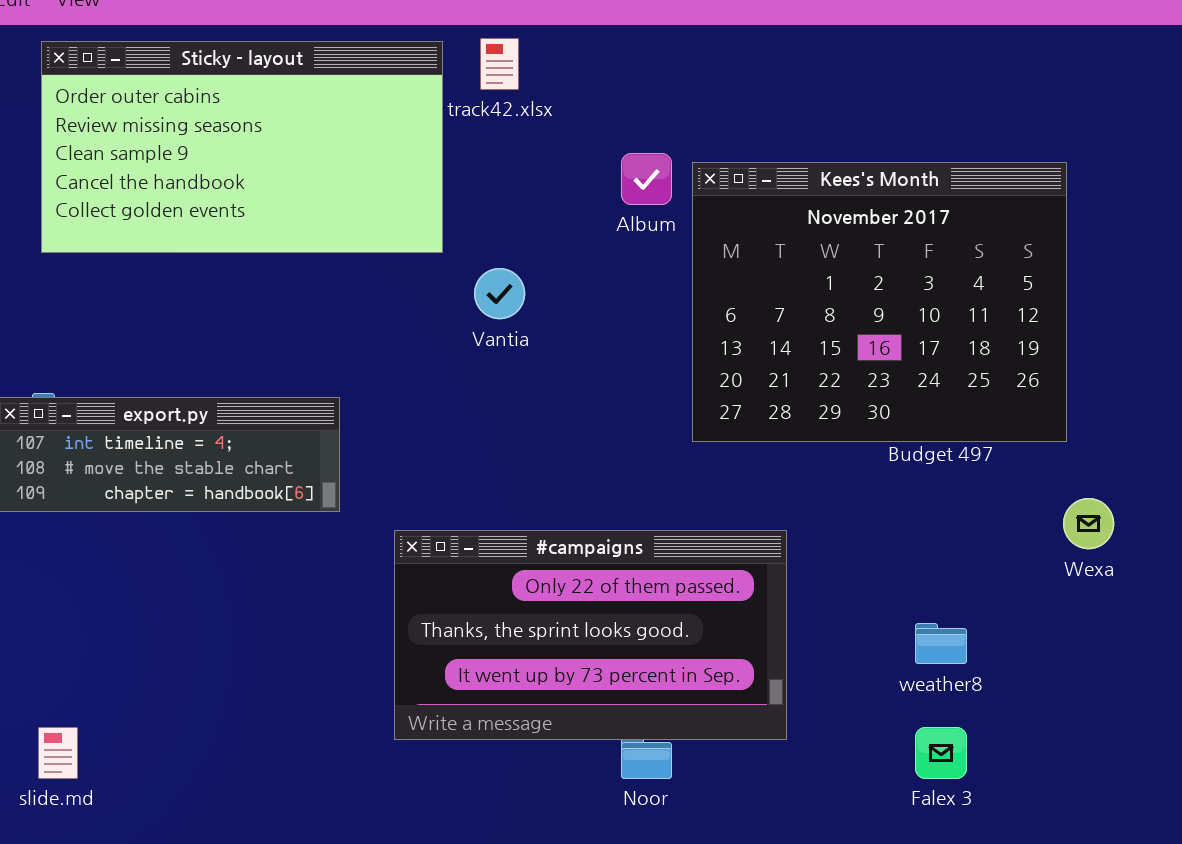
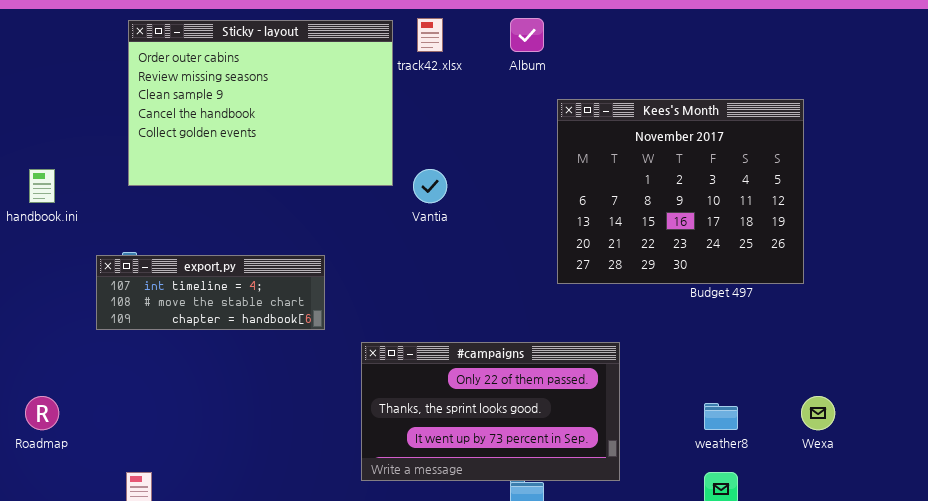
Sticky - layout: [41,41,443,253] -> [128,20,393,186], resized
Album: [621,153,672,205] -> [510,18,544,52], moved
Wexa: [1063,498,1114,549] -> [801,396,835,430], moved

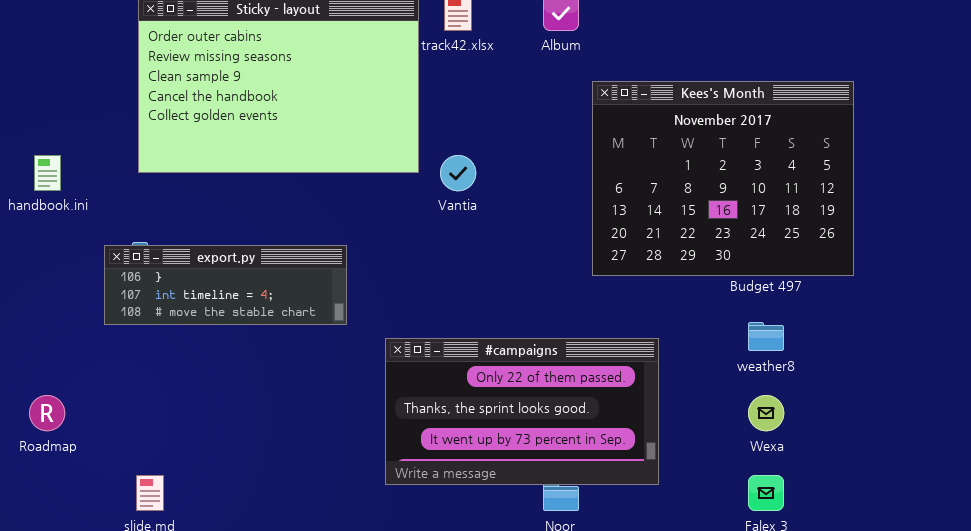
export.py: [96,255,325,330] -> [104,245,347,325], scrolled up 1 row
Wexa: [801,396,835,430] -> [748,395,784,431], moved
weather8: [704,403,738,430] -> [748,322,784,351], moved

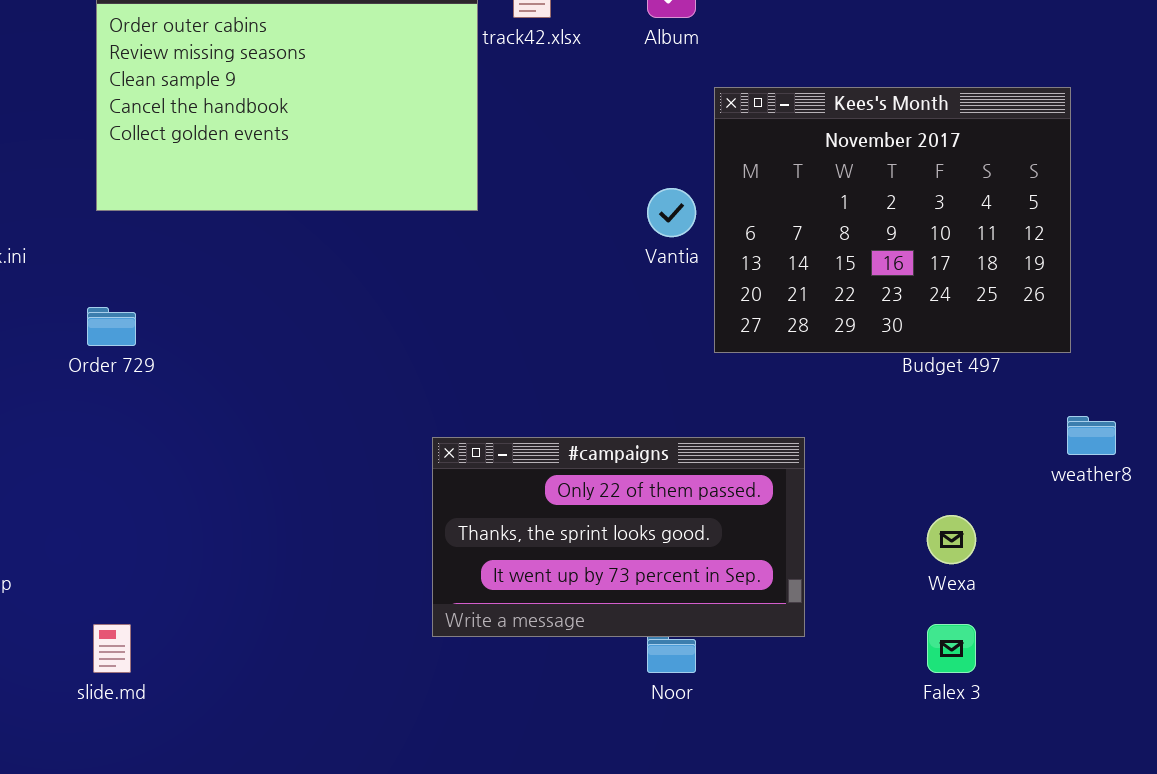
Vantia: [440,155,476,191] -> [647,188,696,237], moved
export.py: [104,245,347,325] -> none, closed
weather8: [748,322,784,351] -> [1067,416,1116,455], moved

